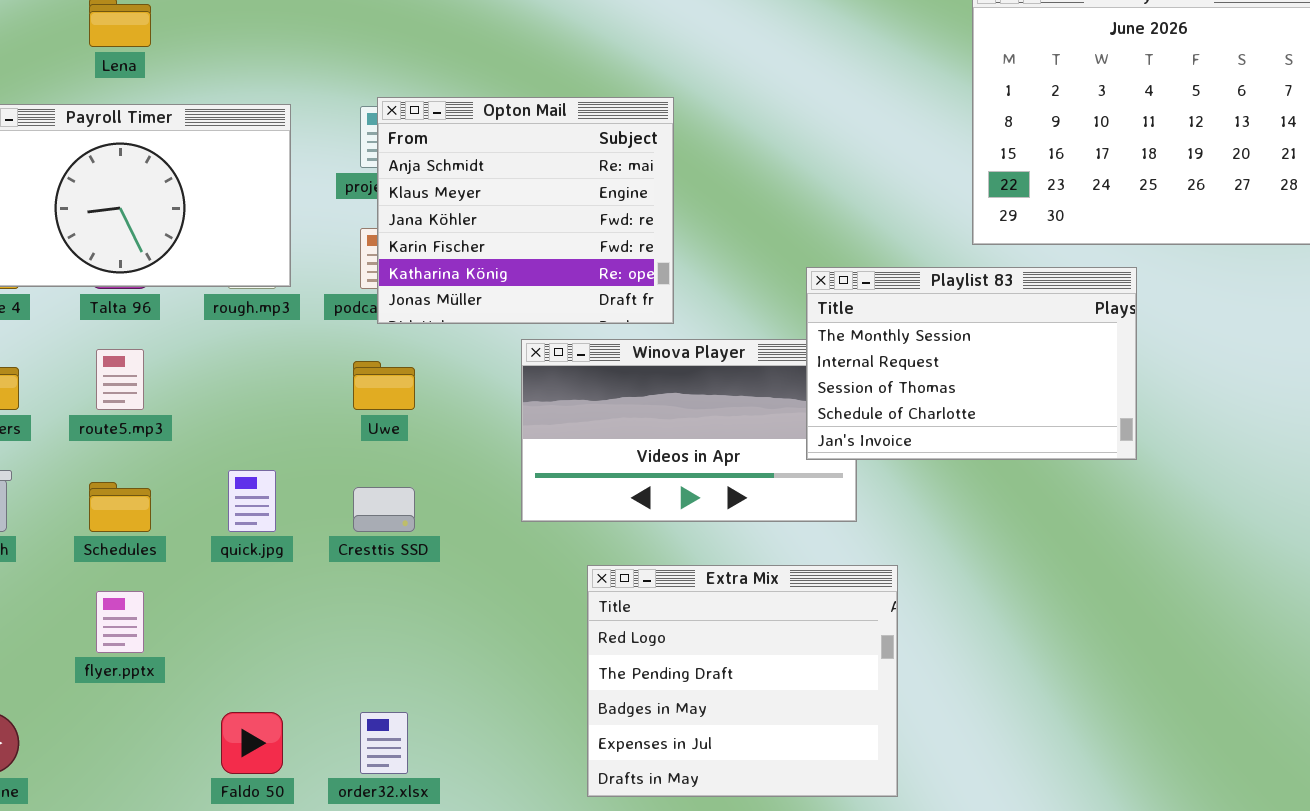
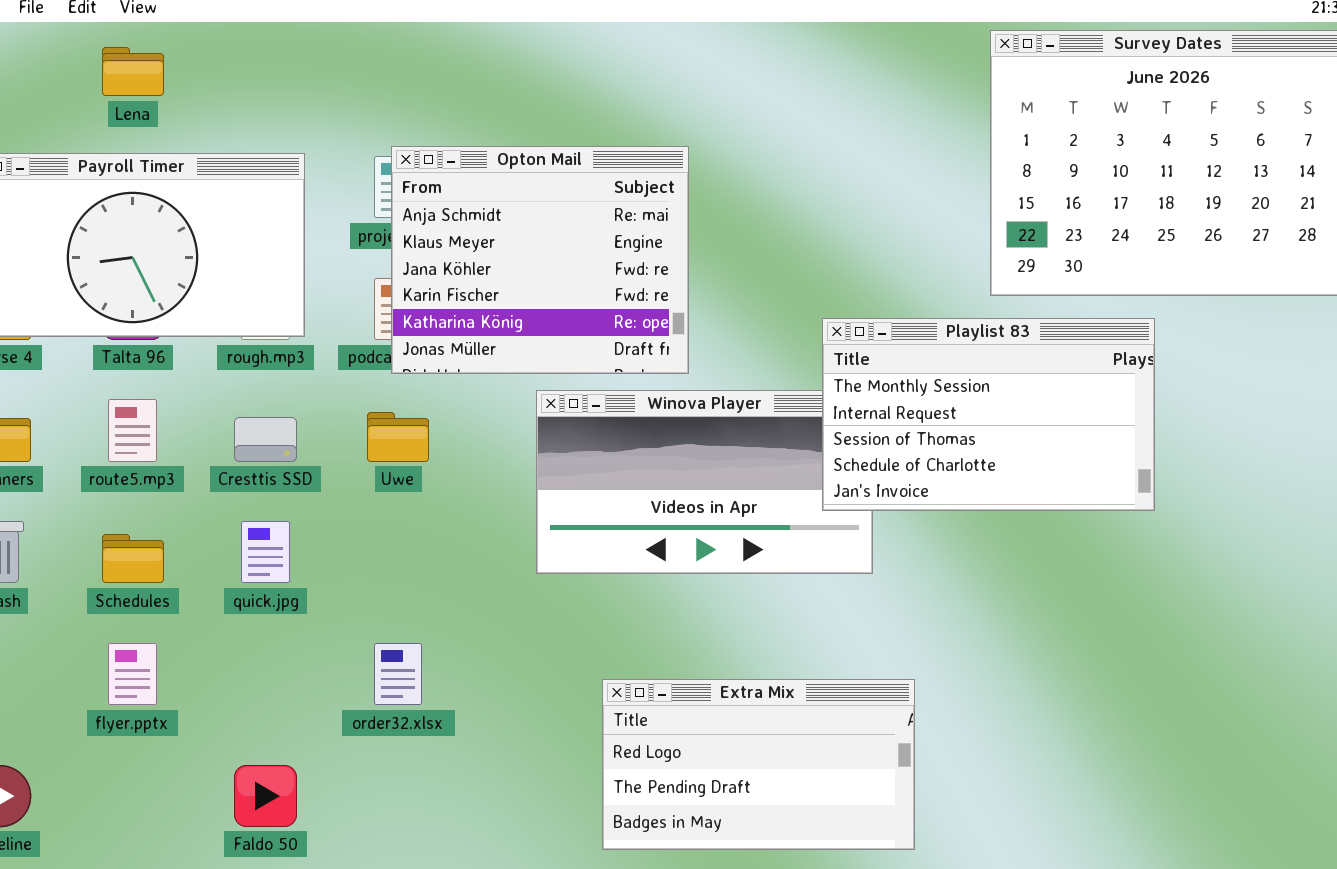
Cresttis SSD: [353,487,415,532] -> [234,417,297,462], moved
Extra Mix: [587,565,898,797] -> [602,679,915,850], resized
order32.xlsx: [360,712,408,774] -> [374,643,422,705], moved

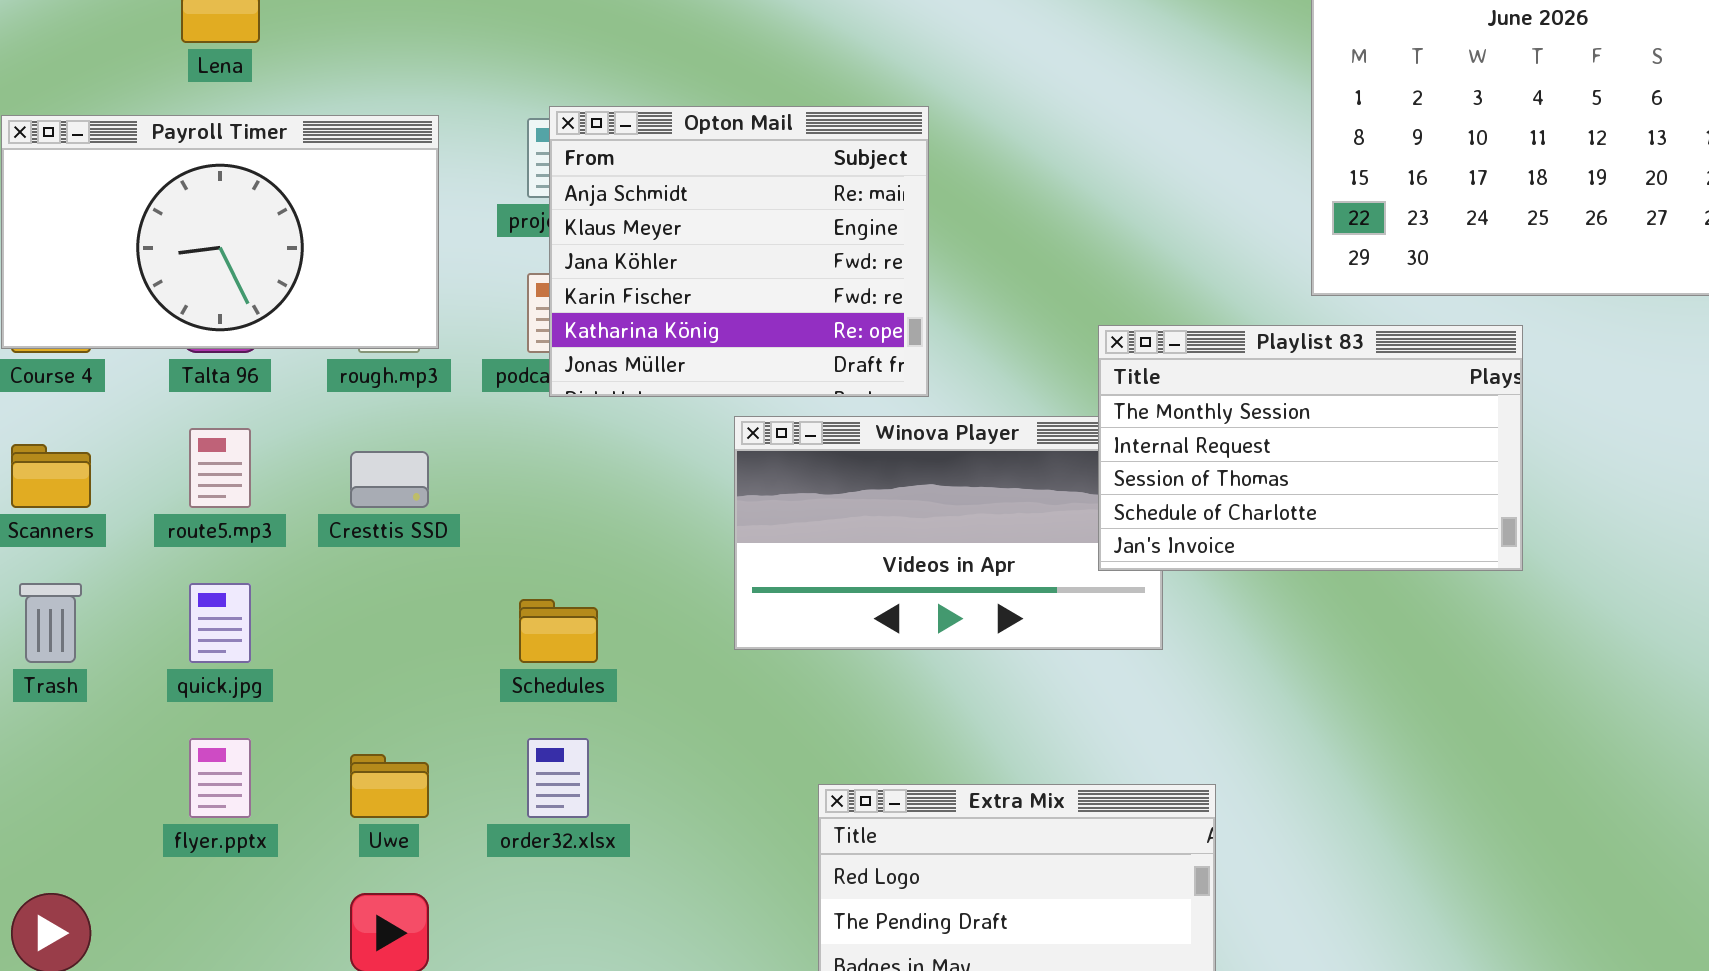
Uwe: [367,412,429,462] -> [350,754,429,818], moved
quick.jpg: [241,521,290,583] -> [189,583,251,663], moved
Schedules: [102,534,164,583] -> [519,599,598,663], moved

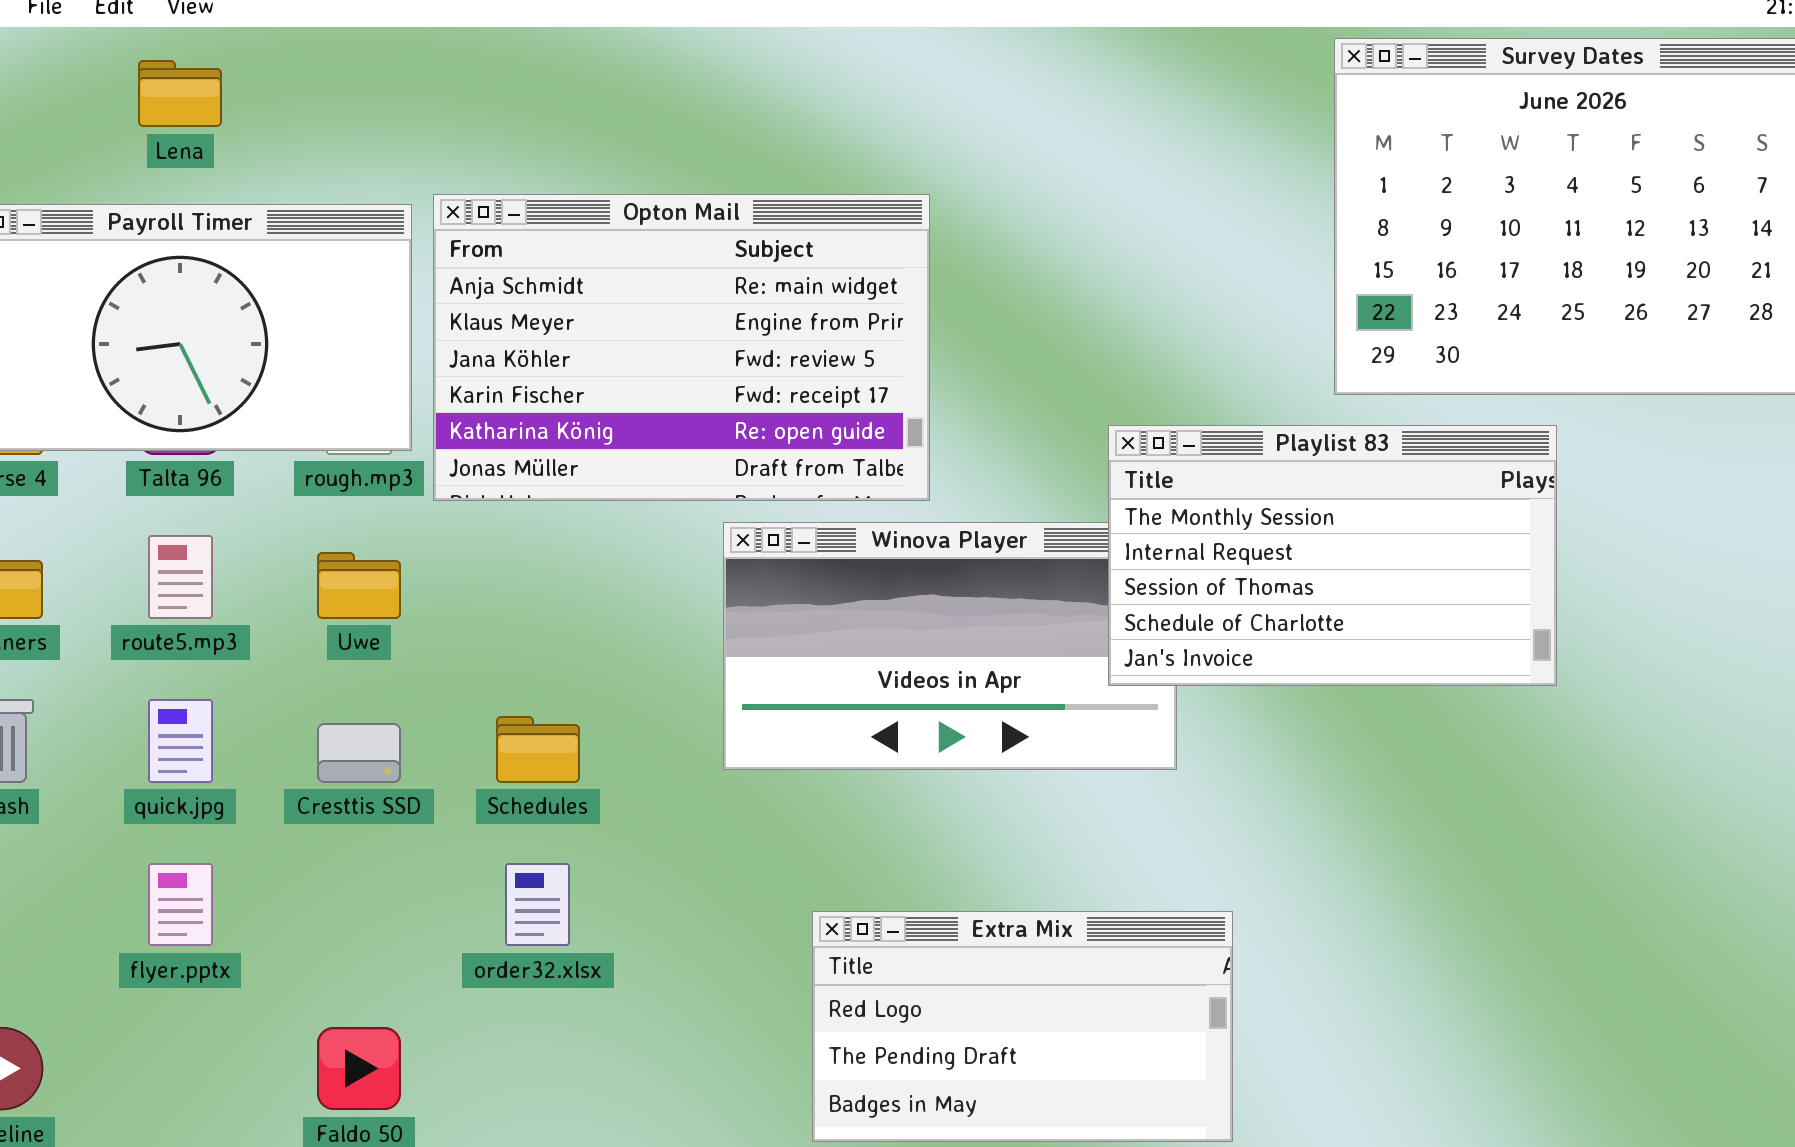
Opton Mail: [549,106,929,397] -> [433,194,930,501], resized
Cresttis SSD: [350,451,429,508] -> [317,723,401,783], moved
Uwe: [350,754,429,818] -> [317,552,401,619], moved

